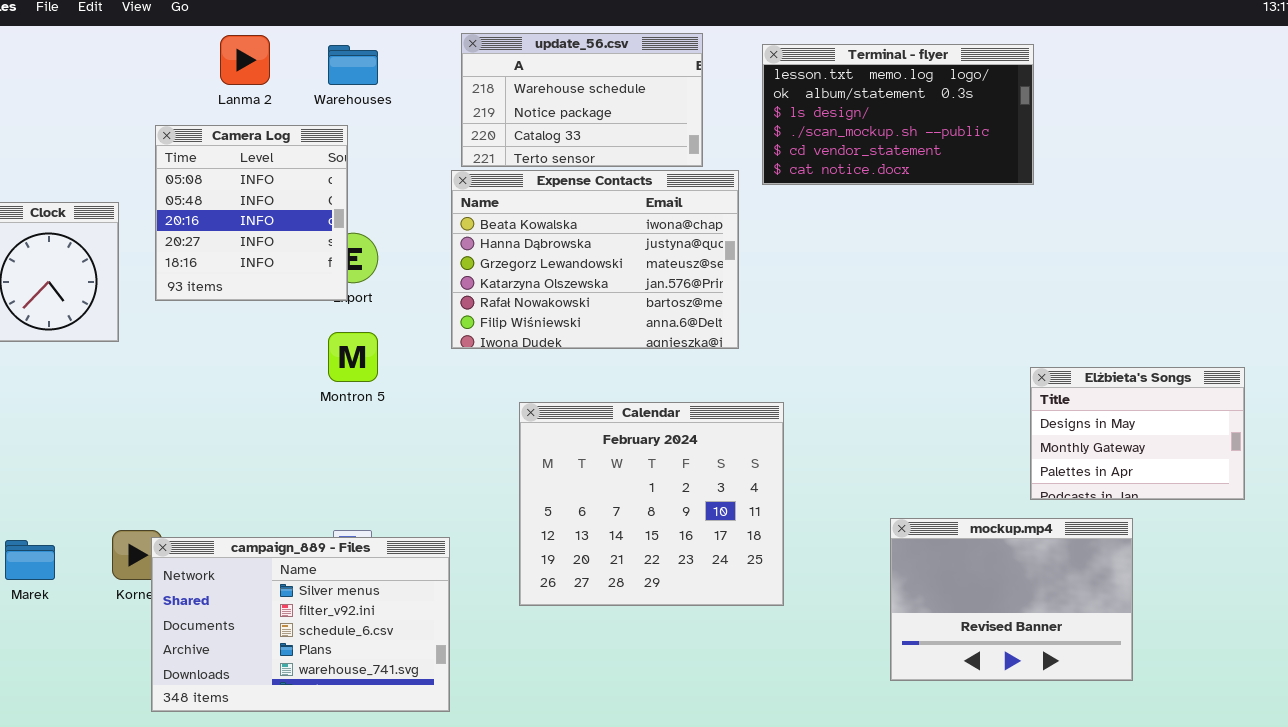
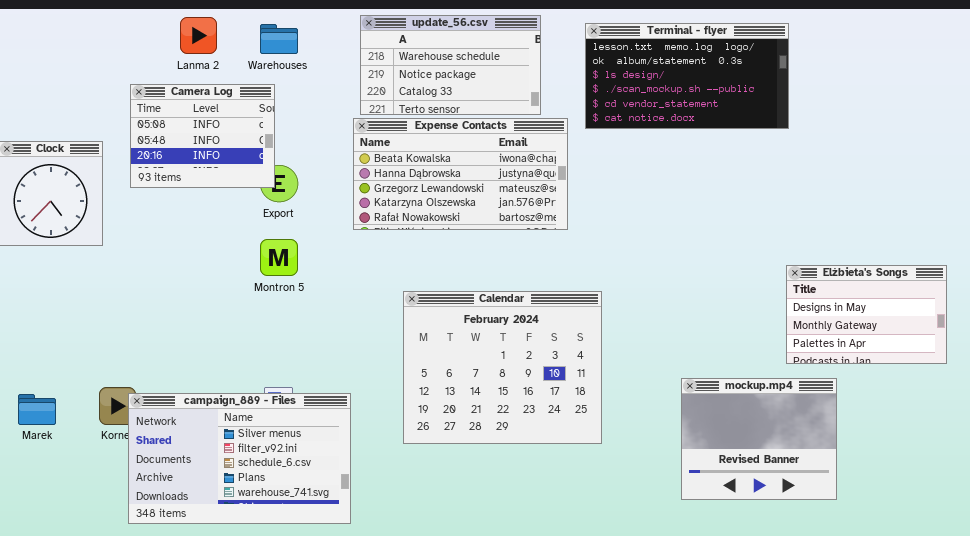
Camera Log: [155,125,348,301] -> [130,84,275,188], resized
Expense Contacts: [451,170,739,349] -> [353,118,568,230], resized
mockup.mp4: [890,518,1133,681] -> [681,378,837,500], resized

